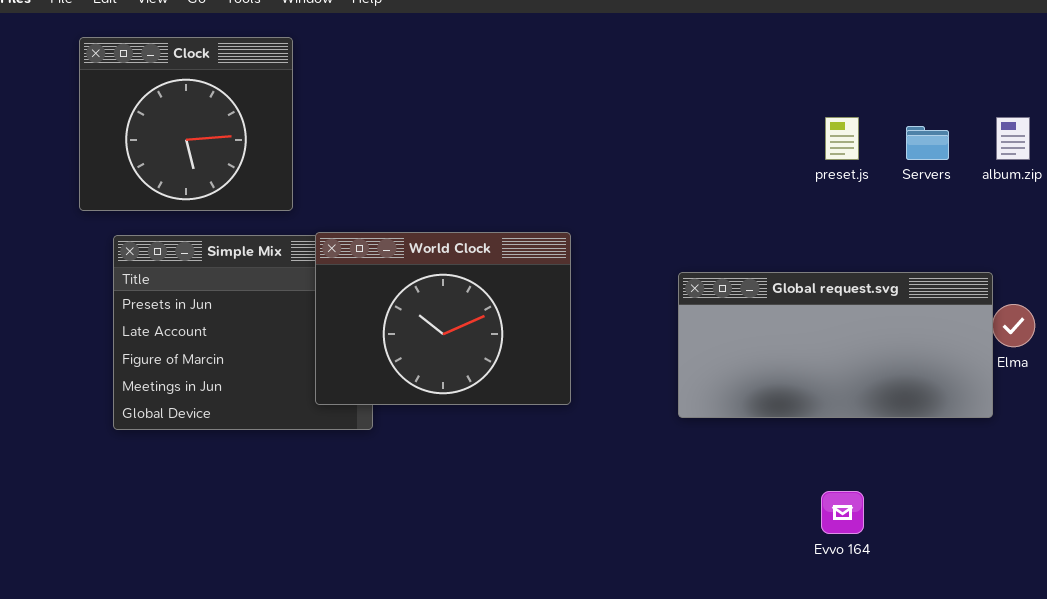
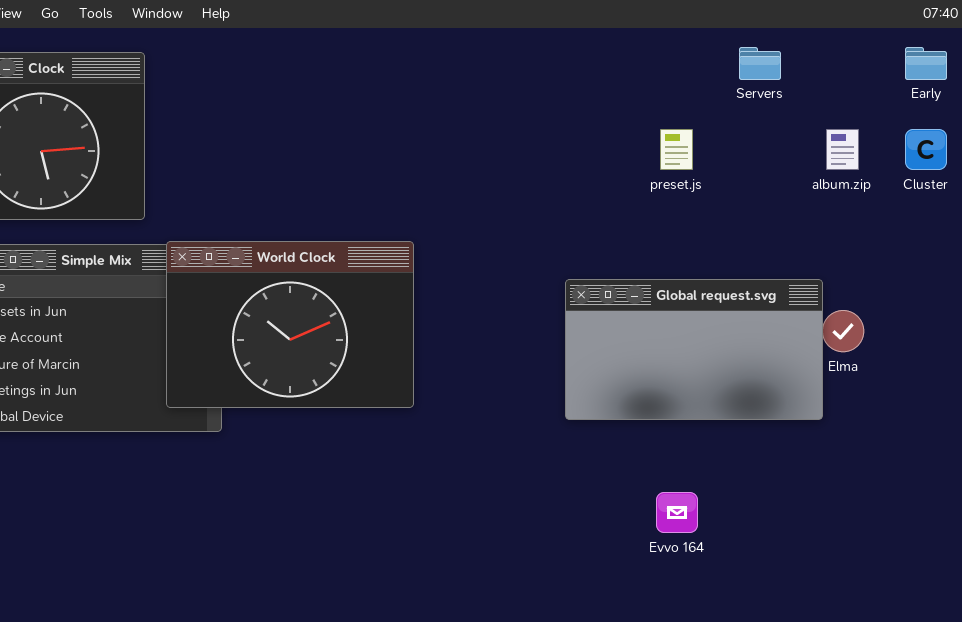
Servers: [906,126,949,160] -> [739,47,781,80], moved
Global request.svg: [678,272,993,418] -> [565,279,823,420], resized

